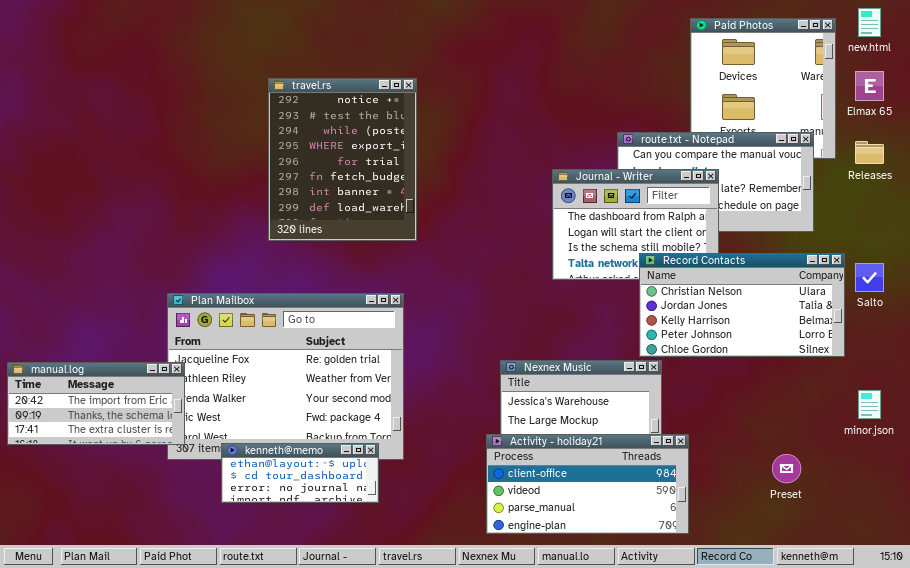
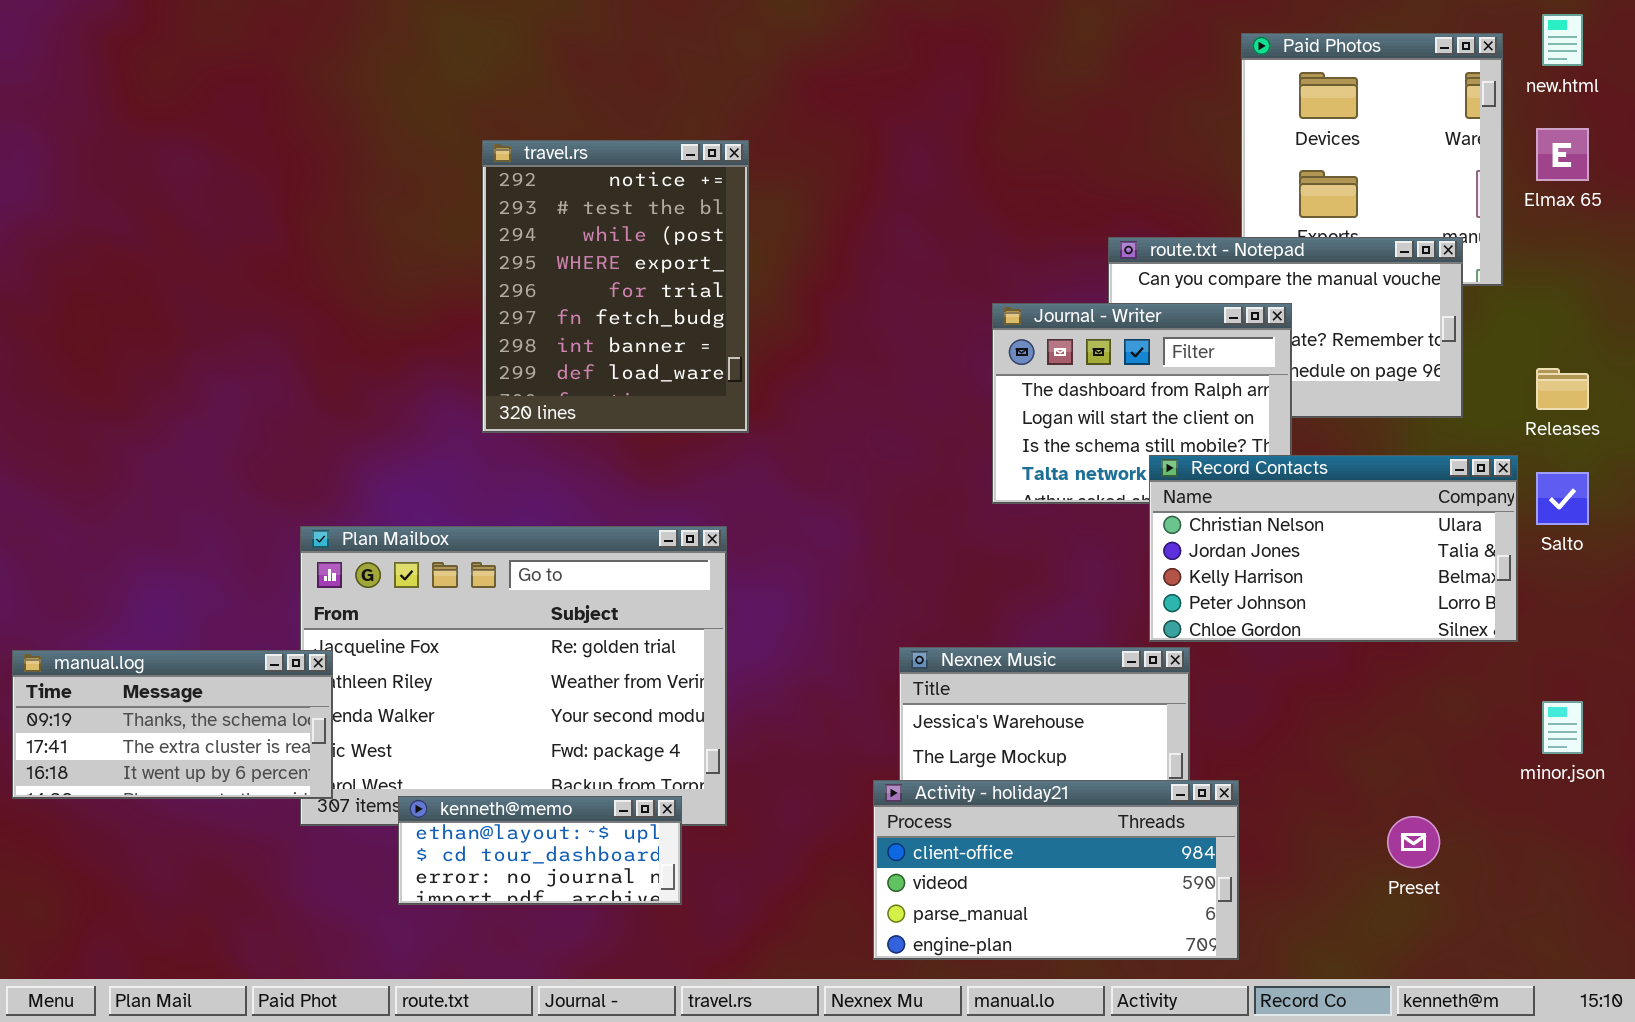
Releases: [855,141,884,164] -> [1536,368,1589,410], moved
manual.log: [7,362,185,445] -> [12,650,333,799], scrolled down 1 row

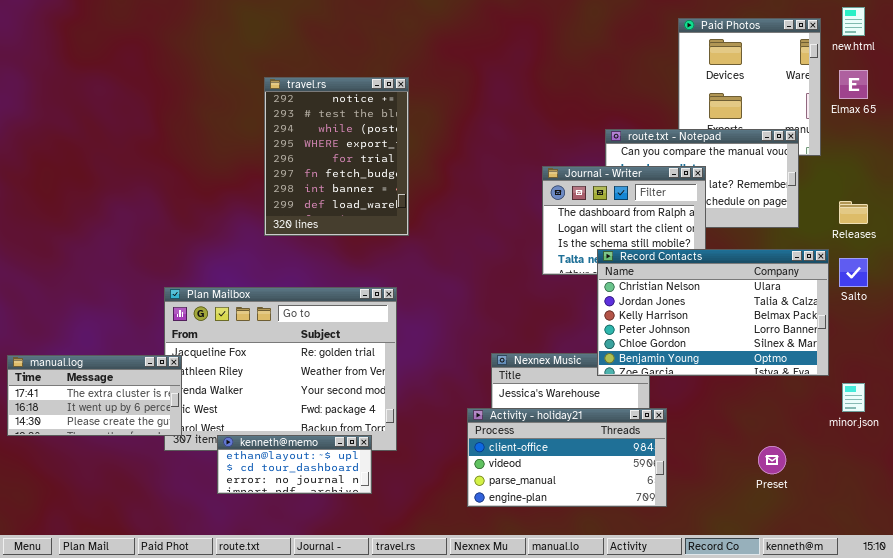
Record Contacts: [1149,455,1518,642] -> [597,249,829,376], resized
manual.log: [12,650,333,799] -> [7,355,182,436], scrolled down 1 row
Activity - holiday21: [873,780,1239,960] -> [467,408,667,507], moved

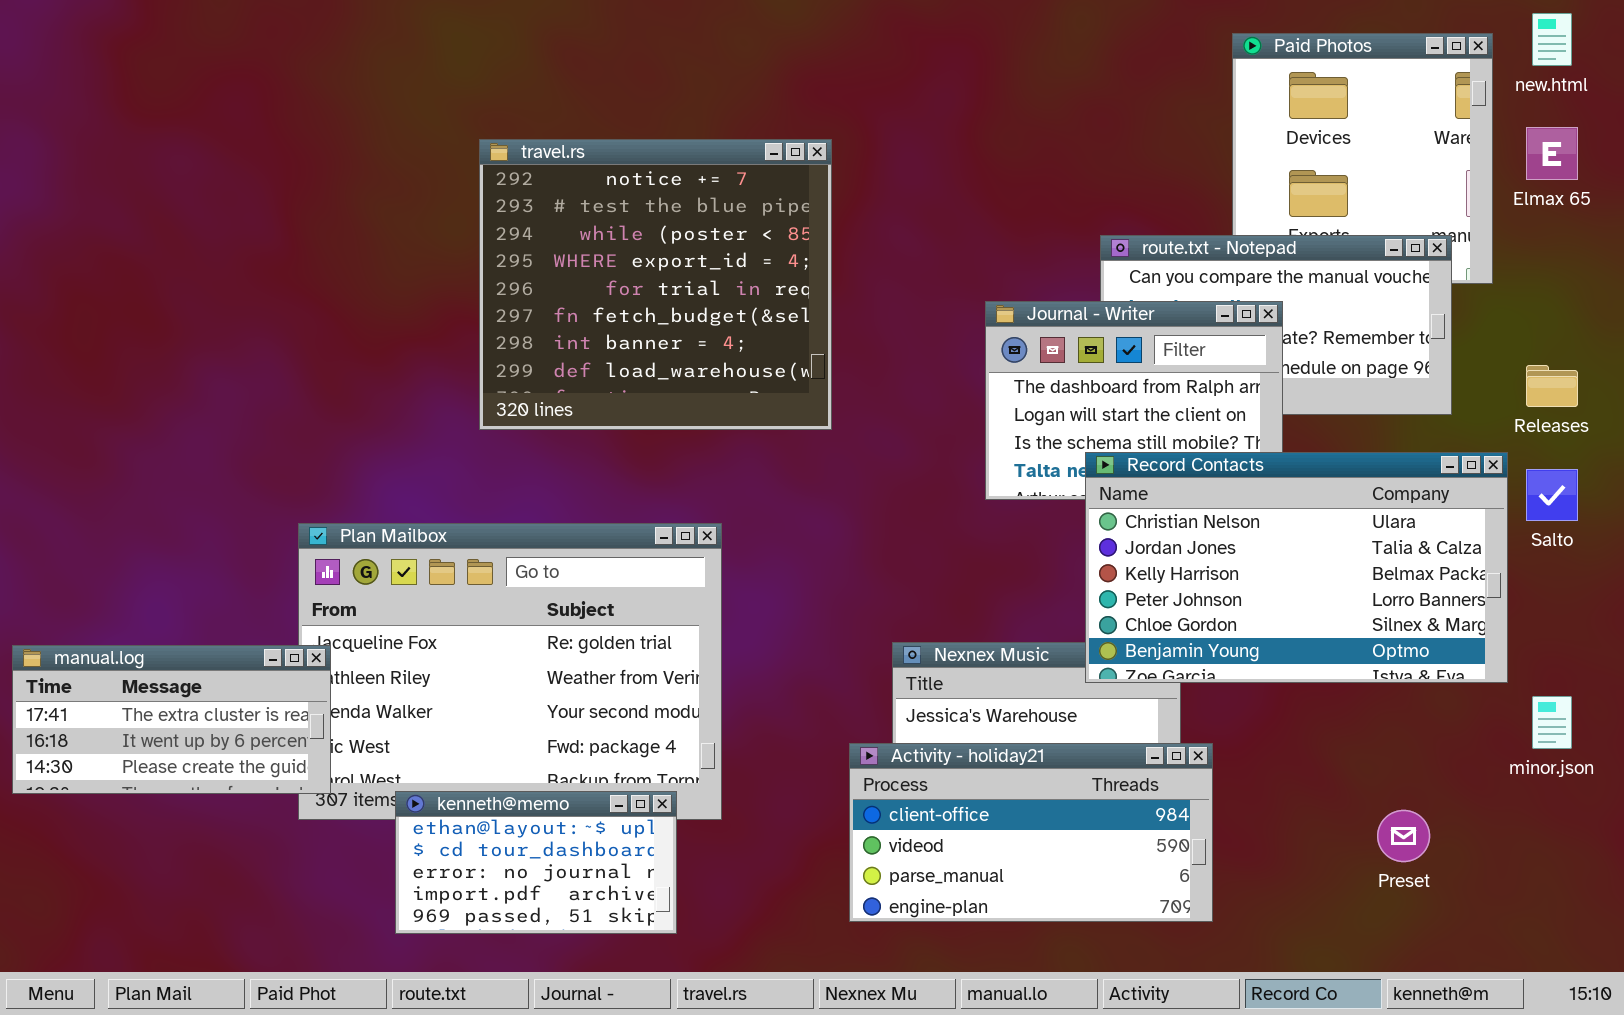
travel.rs: [264,77,409,236] -> [479,139,832,430], resized
kenneth@memo: [217,435,372,494] -> [395,791,677,934], resized

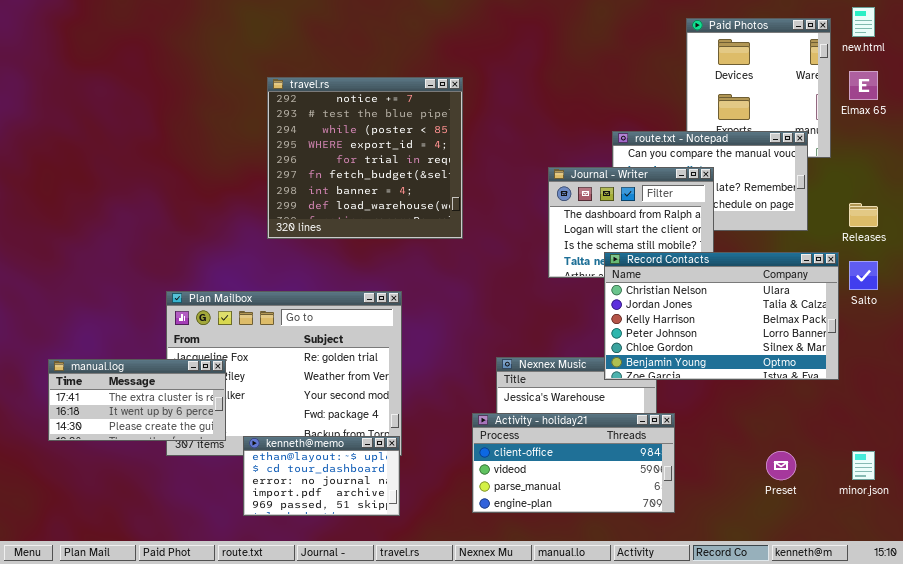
manual.log: [12,645,331,794] -> [48,359,226,441], moved
minor.json: [1532,696,1572,749] -> [852,451,875,480], moved
kenneth@memo: [395,791,677,934] -> [243,436,400,516], moved

